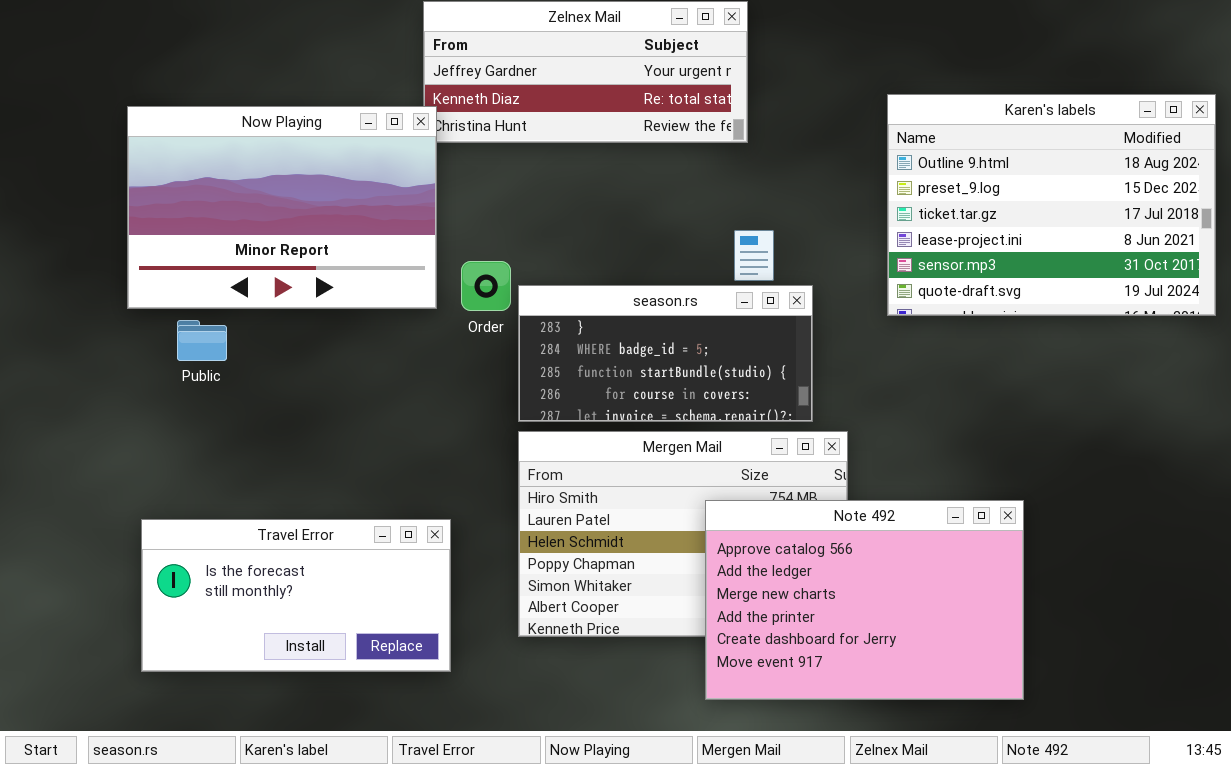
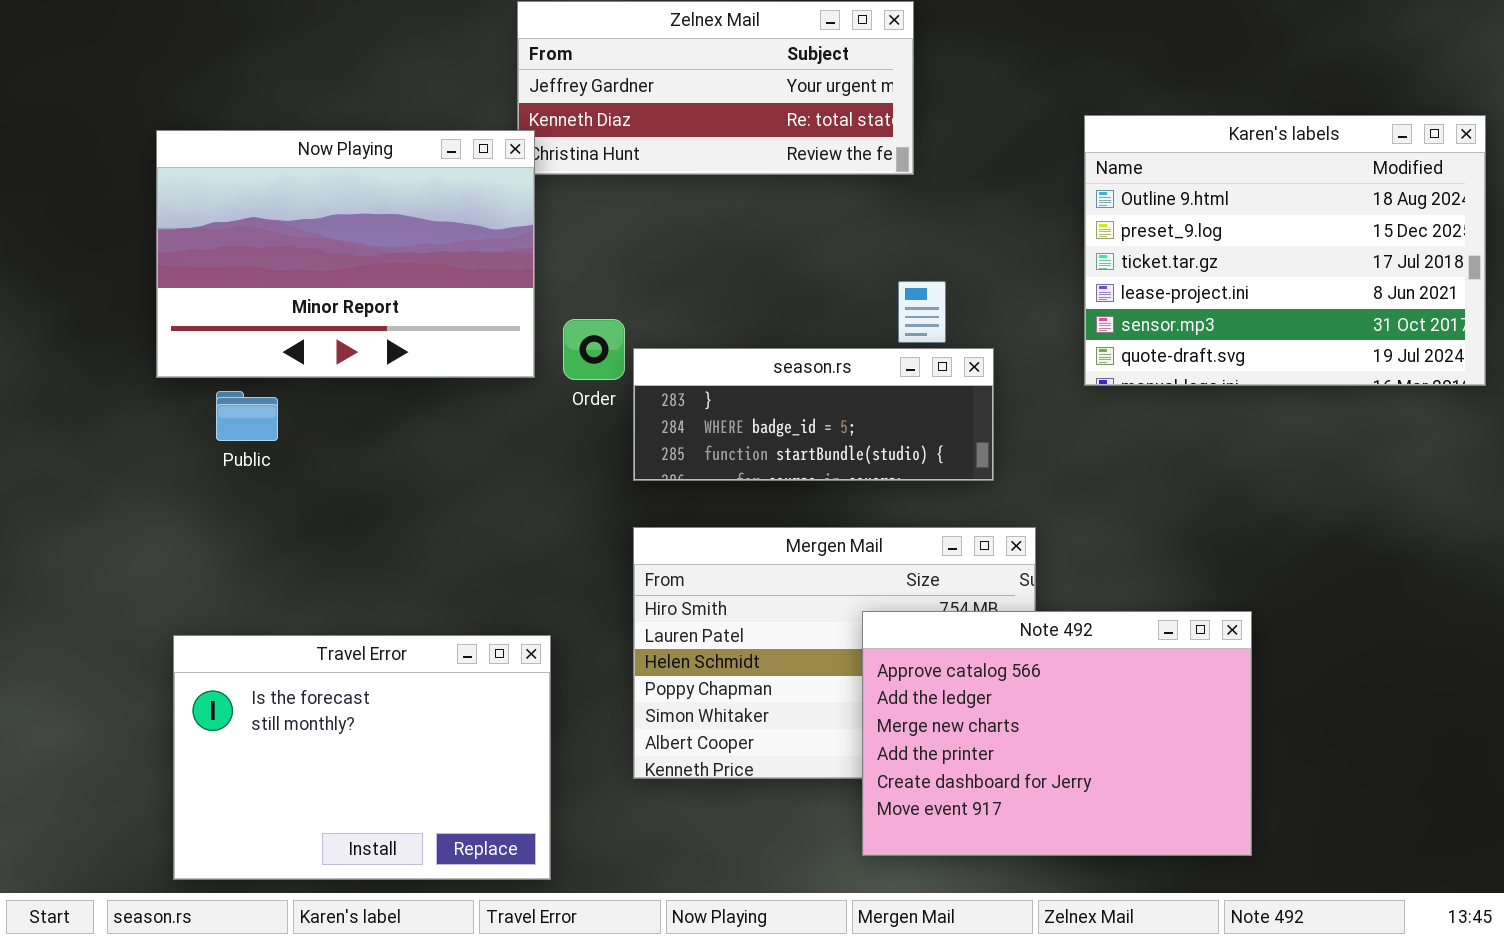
season.rs: [518,285,813,422] -> [633,348,994,481], resized
Travel Error: [141,519,451,672] -> [173,635,551,880], resized

